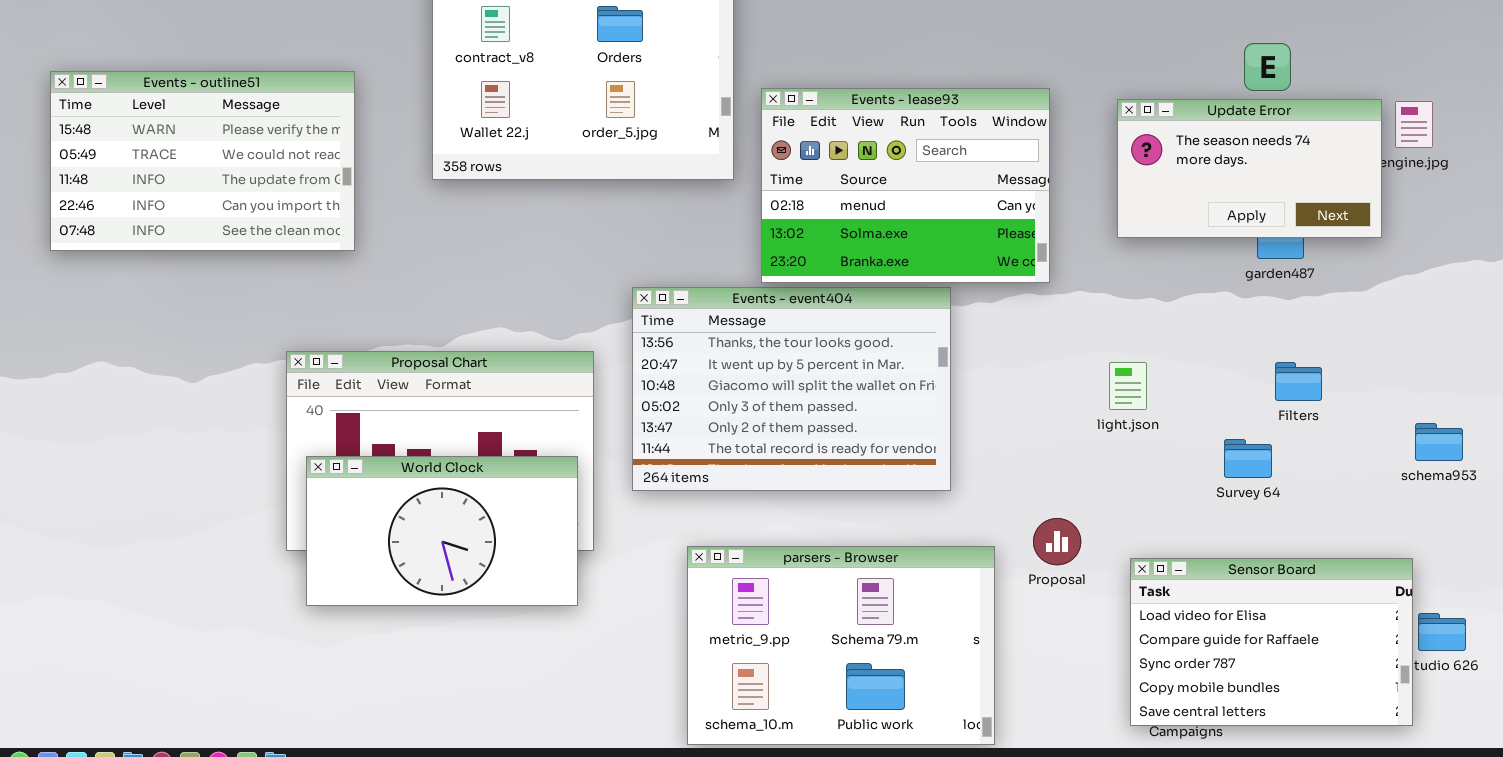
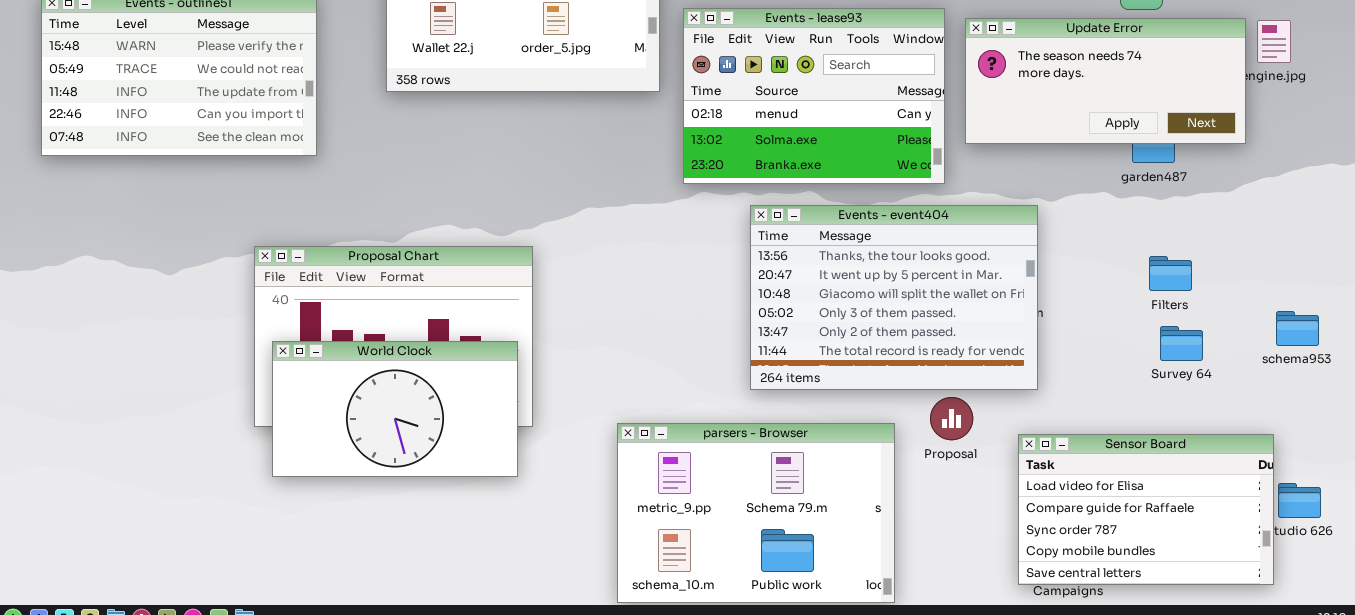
Update Error: [1117,99,1382,238] -> [965,18,1246,144], resized
Events - event404: [632,287,951,491] -> [750,205,1038,390], moved
Survey 64: [1224,439,1272,478] -> [1160,326,1203,361], moved

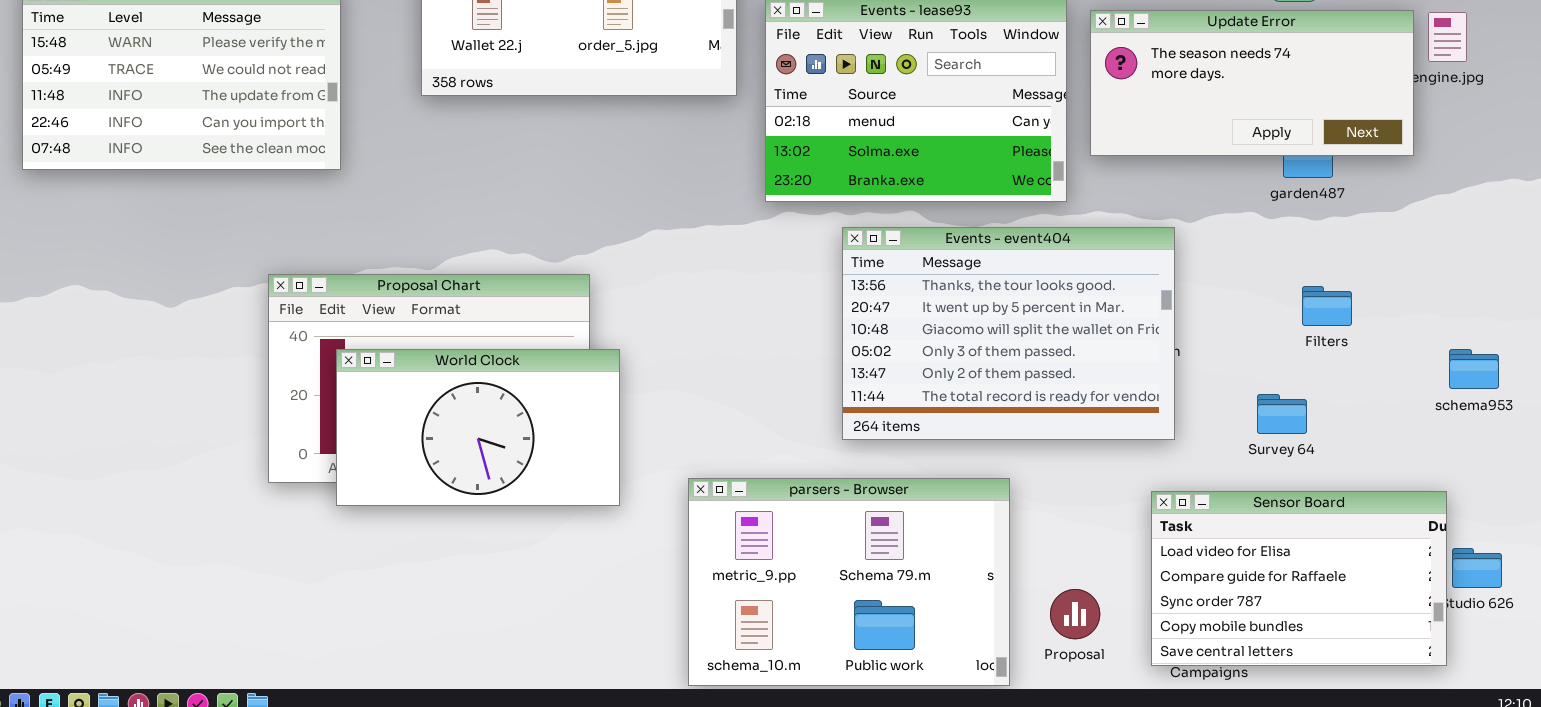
Survey 64: [1160,326,1203,361] -> [1257,394,1307,434], moved
World Clock: [272,341,518,477] -> [336,349,620,506], moved
Proposal: [930,397,973,440] -> [1050,589,1100,639], moved

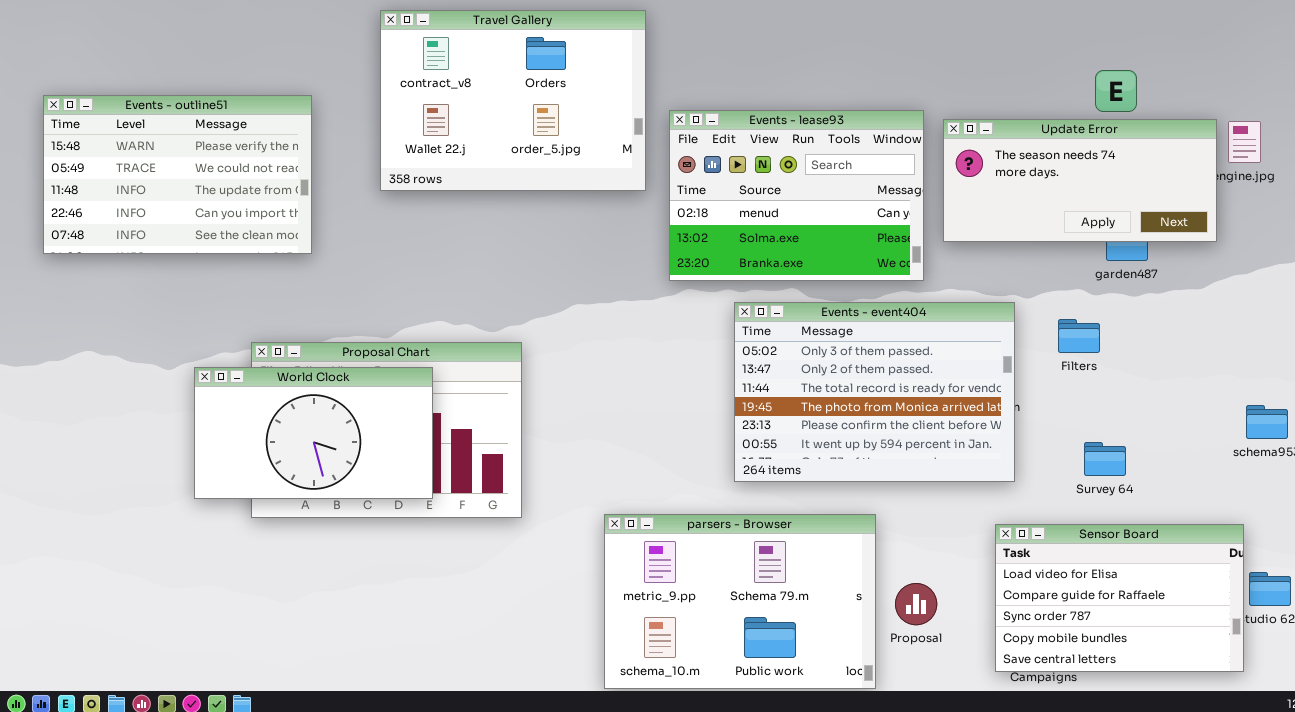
Events - event404: [842,227,1175,440] -> [734,302,1015,482], scrolled down 3 rows
Filters: [1302,286,1352,326] -> [1058,319,1100,353], moved
World Clock: [336,349,620,506] -> [194,367,433,499], moved
Proposal: [1050,589,1100,639] -> [895,583,937,625], moved

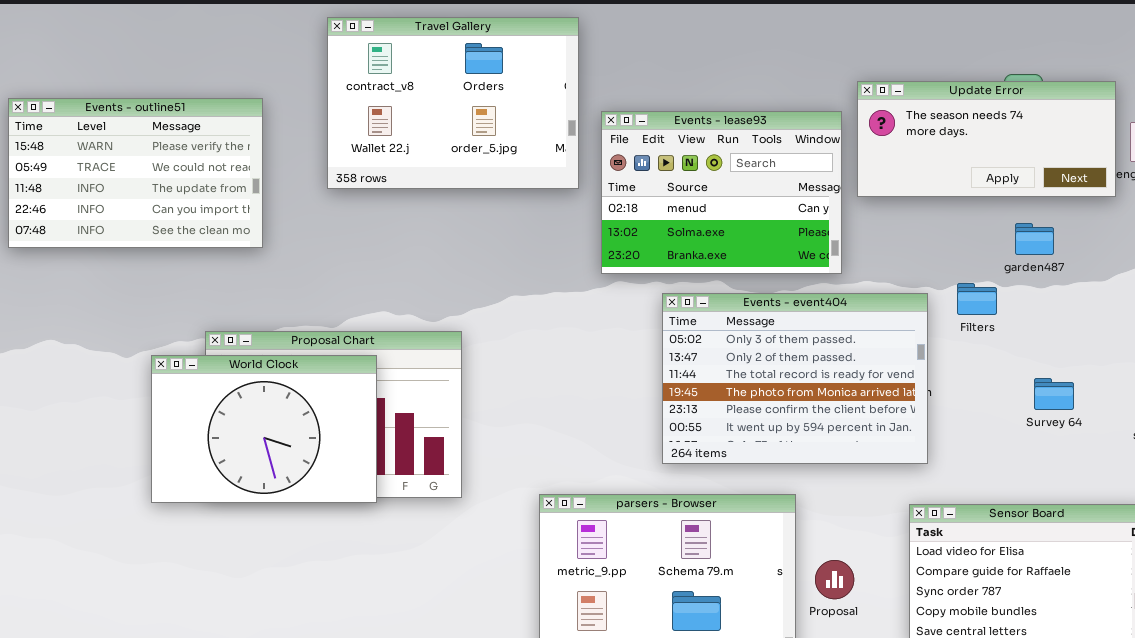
Update Error: [943,119,1217,242] -> [857,81,1116,197], moved
Filters: [1058,319,1100,353] -> [957,283,997,315], moved
World Clock: [194,367,433,499] -> [151,355,377,503], resized
Survey 64: [1084,442,1126,476] -> [1034,378,1074,410], moved

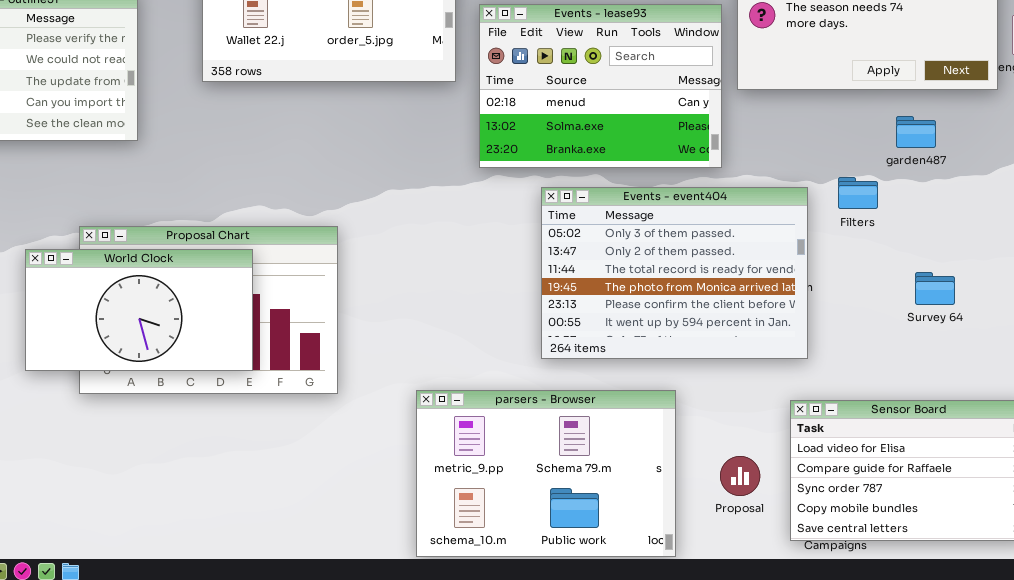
World Clock: [151,355,377,503] -> [25,249,253,371], resized
Proposal: [815,560,854,599] -> [720,456,760,496], moved

